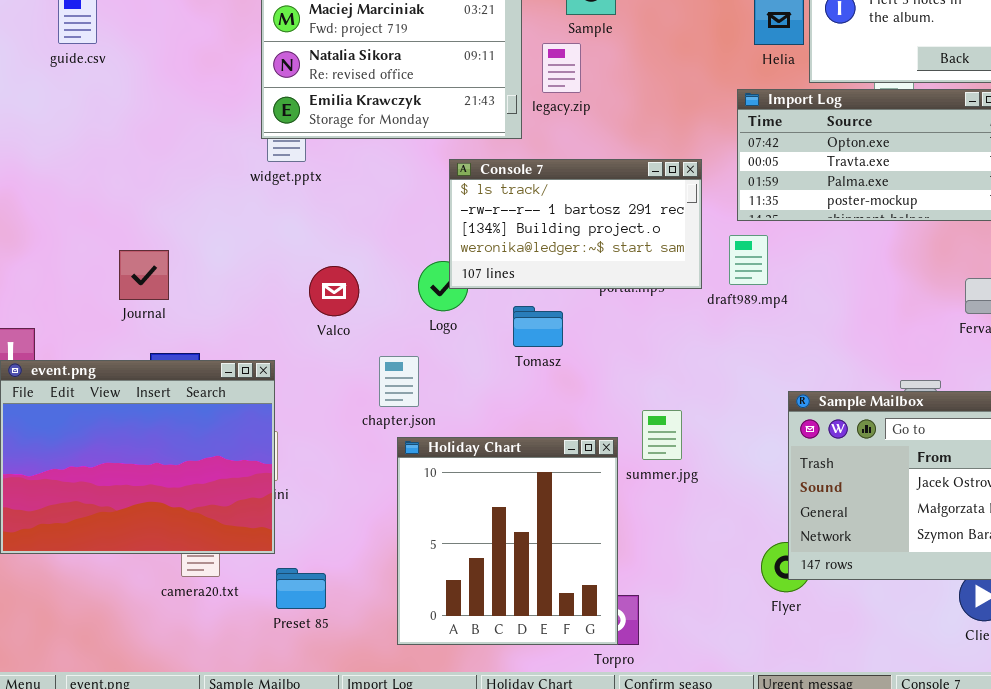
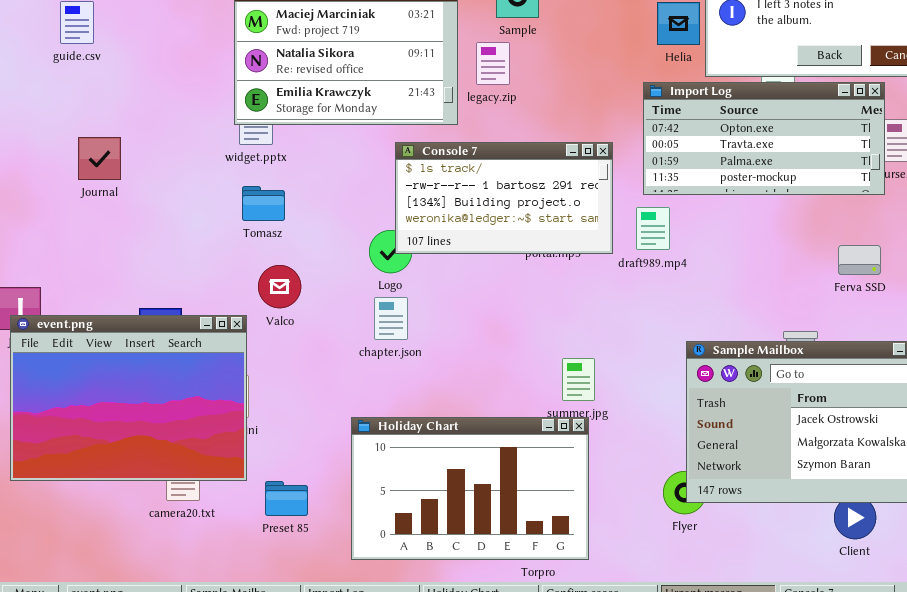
Journal: [119,250,169,300] -> [78,137,121,180], moved
Valco: [309,266,359,316] -> [258,265,301,308], moved
Tomasz: [513,306,563,347] -> [242,186,285,221], moved
chapter.json: [379,356,419,407] -> [374,297,408,340], moved
Holiday Chart: [397,437,618,645] -> [351,417,589,560], resized
Preset 85: [276,568,326,609] -> [265,481,308,516], moved

